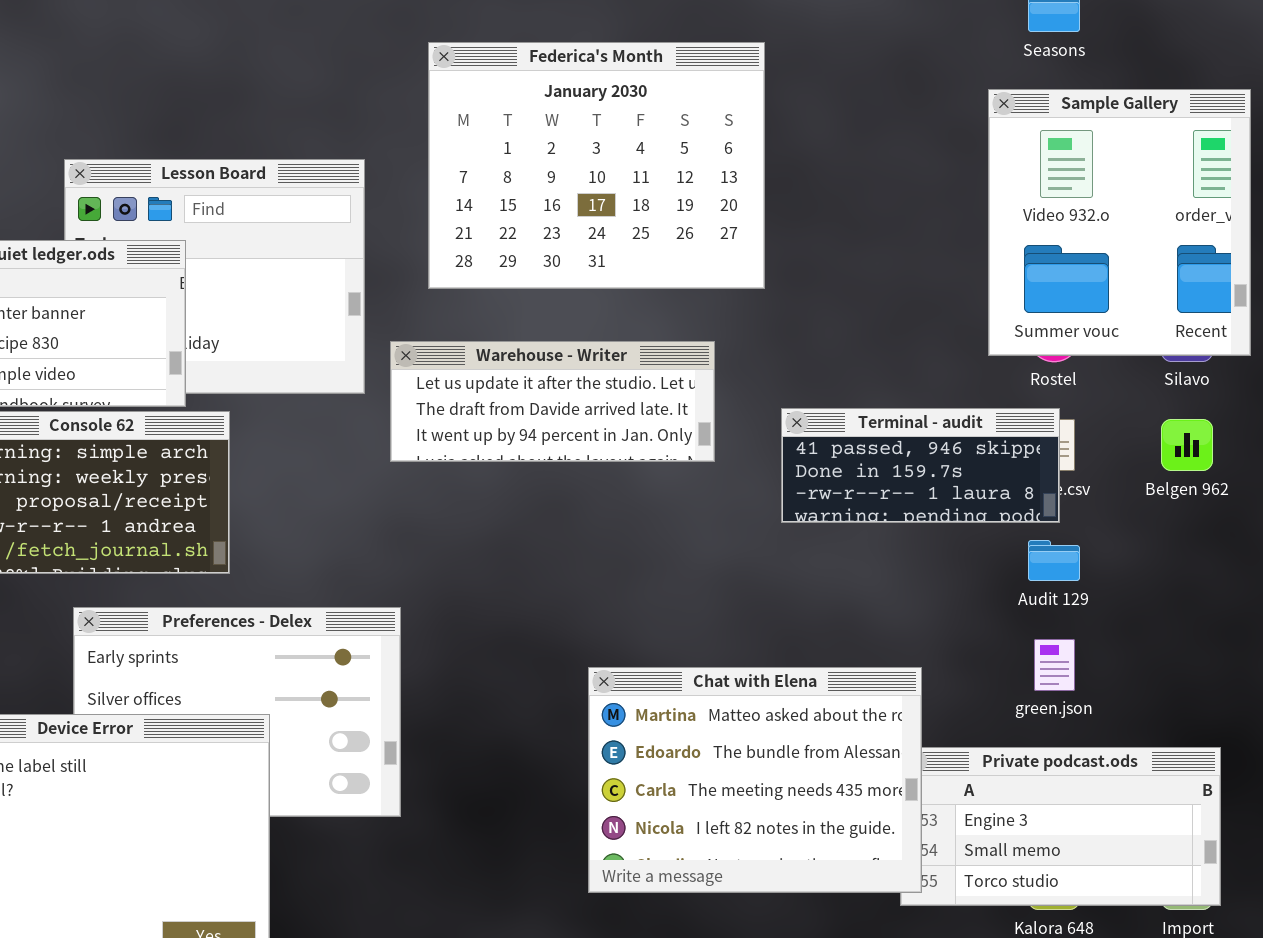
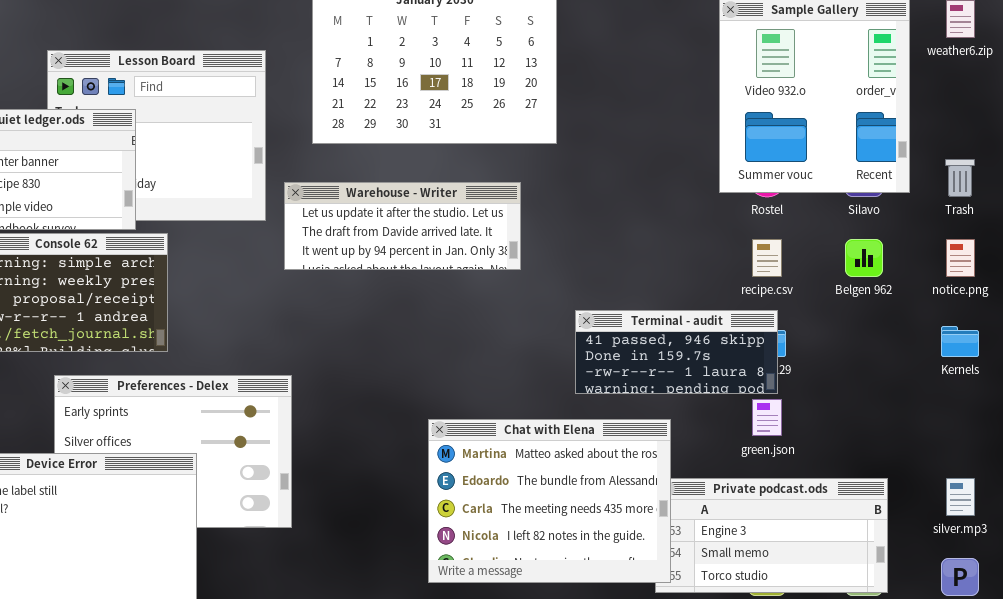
Terminal - audit: [781,408,1060,523] -> [575,310,778,394], moved

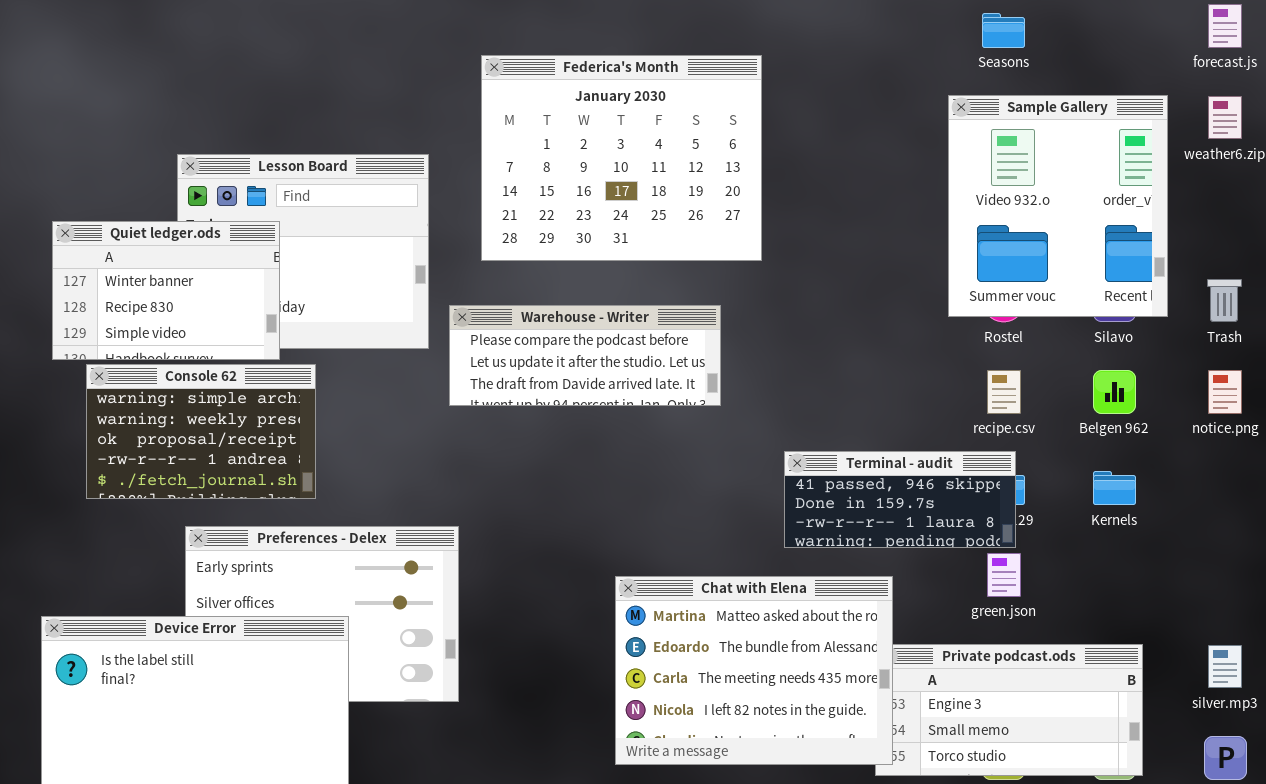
Warehouse - Writer: [284,182,521,270] -> [449,305,721,406], scrolled up 1 row
Kernels: [941,326,979,357] -> [1093,471,1136,505], moved

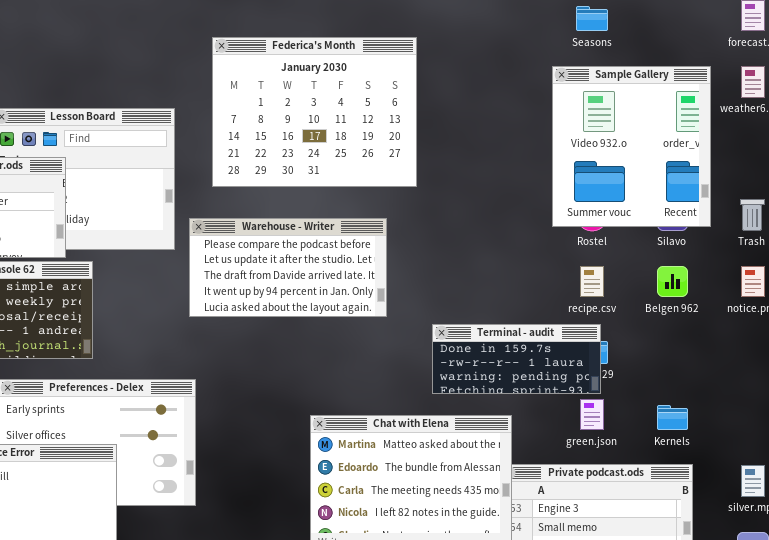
Warehouse - Writer: [449,305,721,406] -> [189,218,387,317], resized
Terminal - audit: [784,451,1016,548] -> [432,324,601,394], scrolled down 1 row
Kernels: [1093,471,1136,505] -> [657,405,688,430], moved

